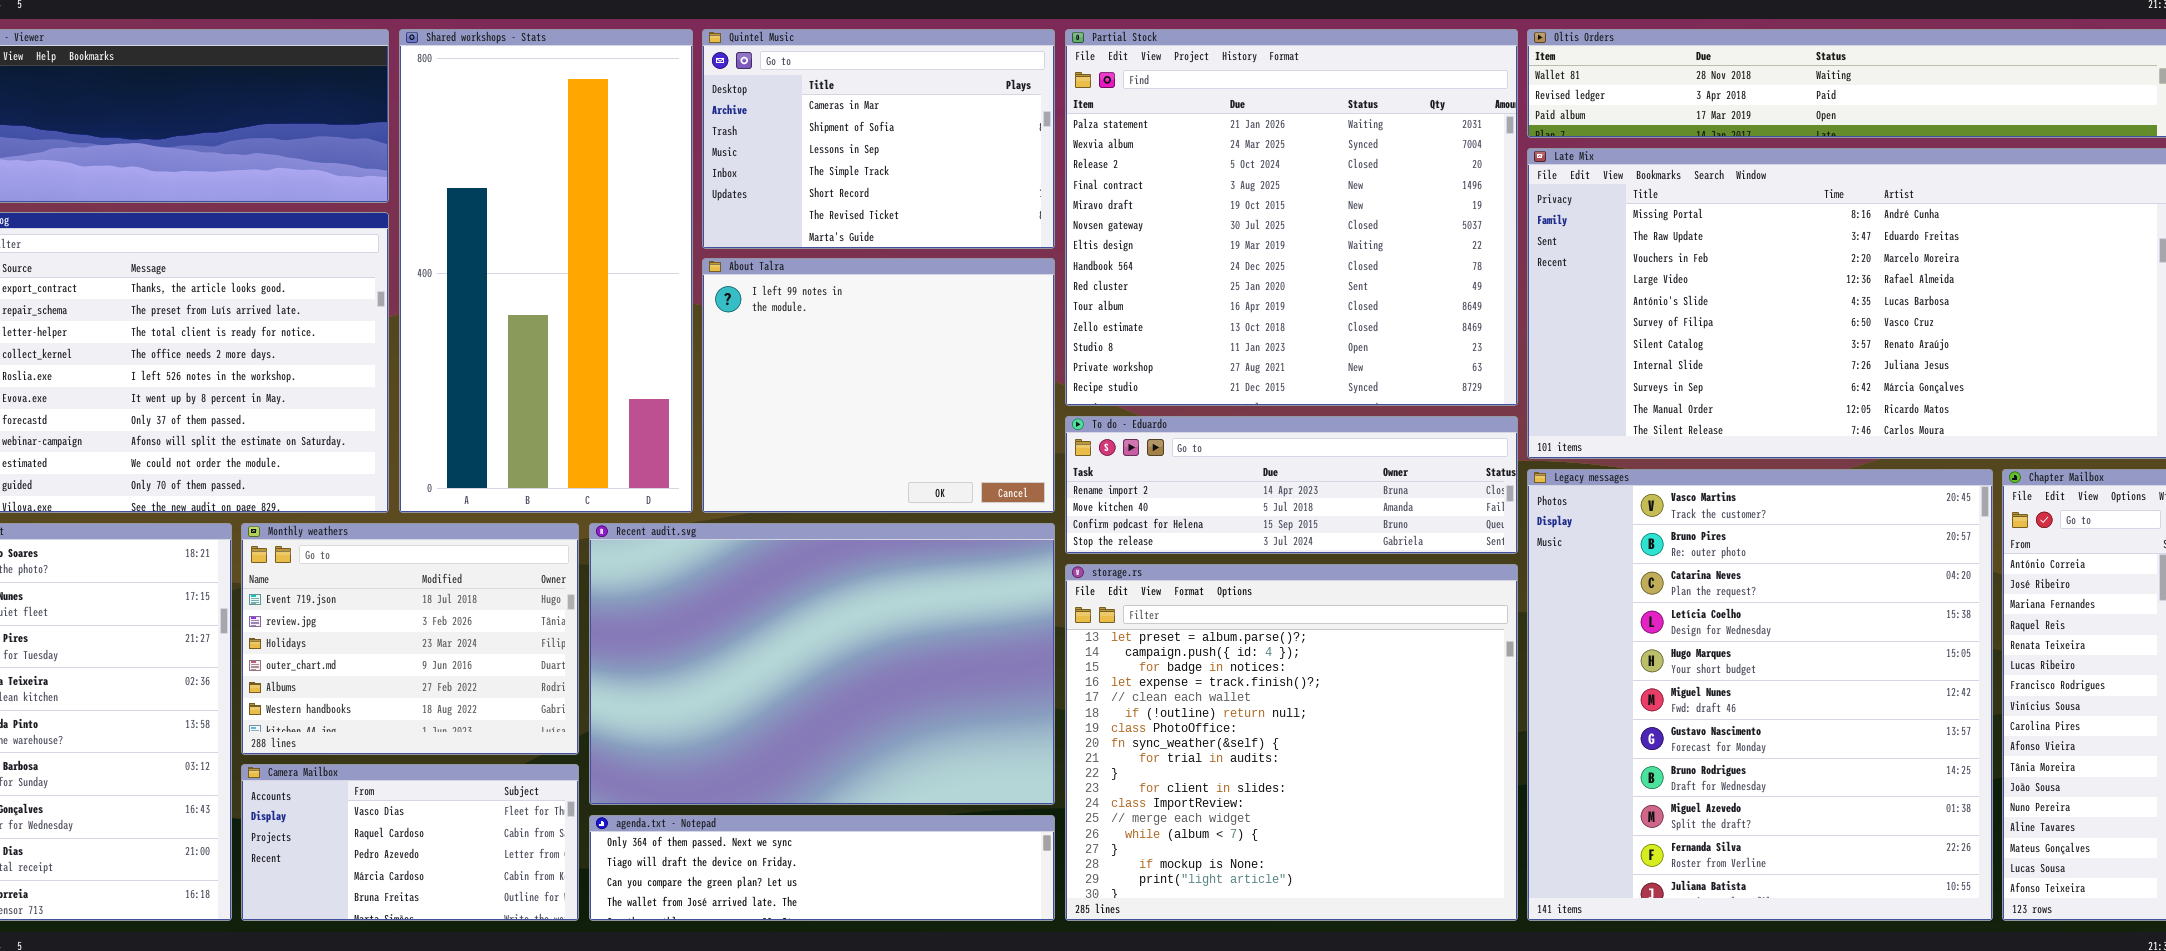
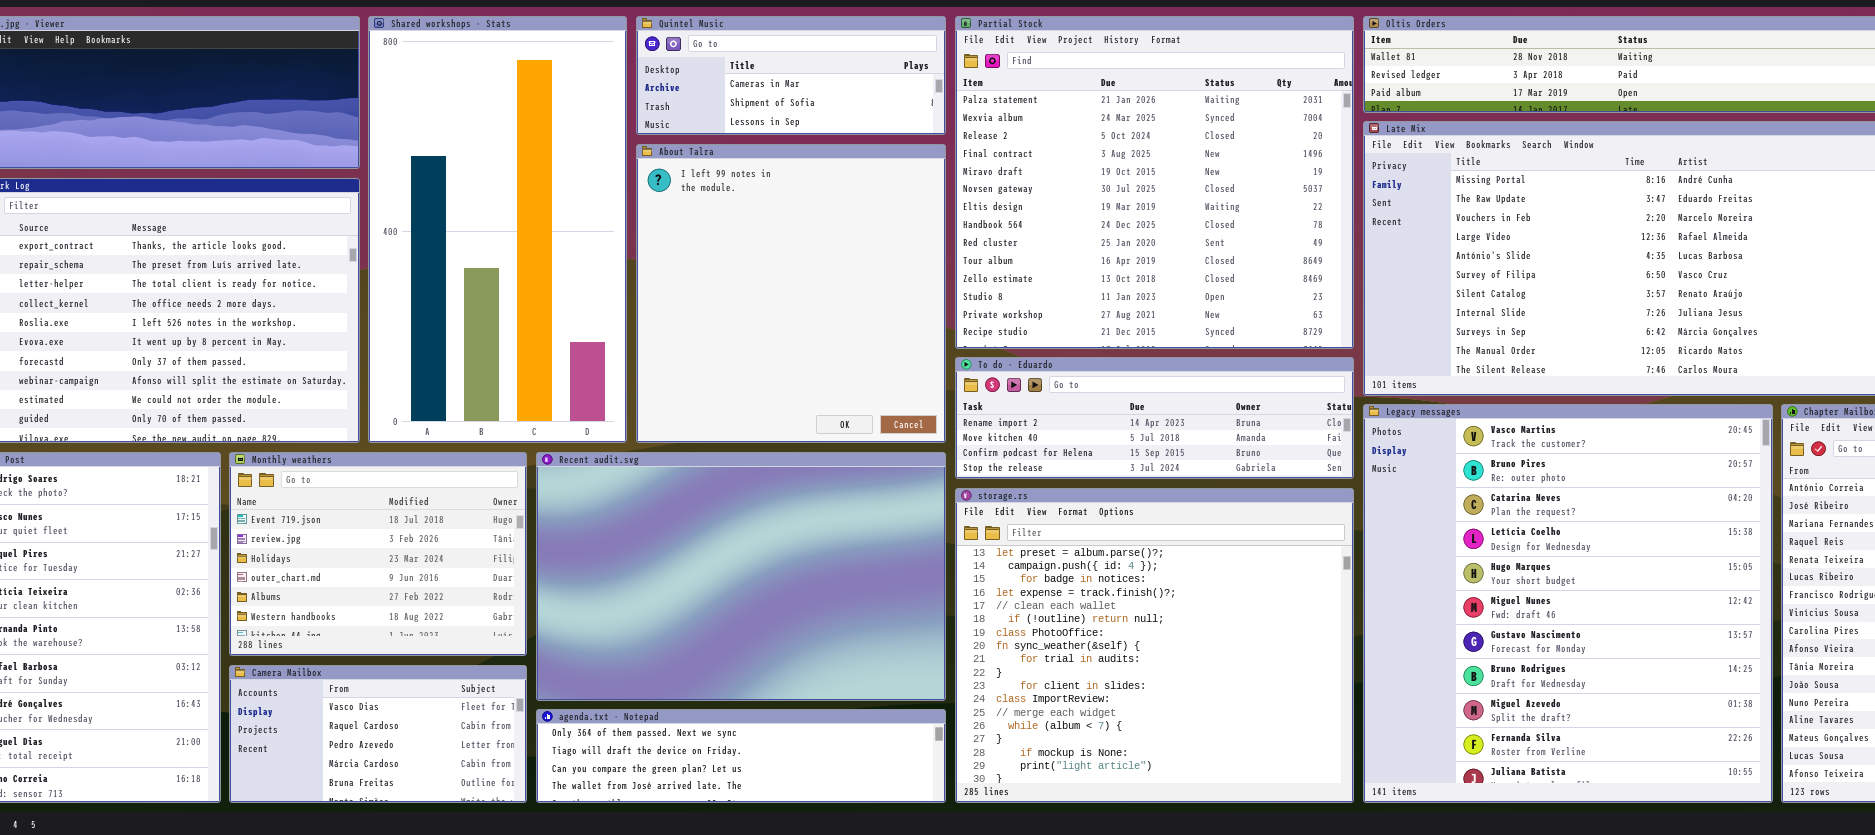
Quintel Music: [702,29,1055,249] -> [636,16,946,135], resized
About Talra: [702,258,1055,513] -> [636,144,946,443], resized

